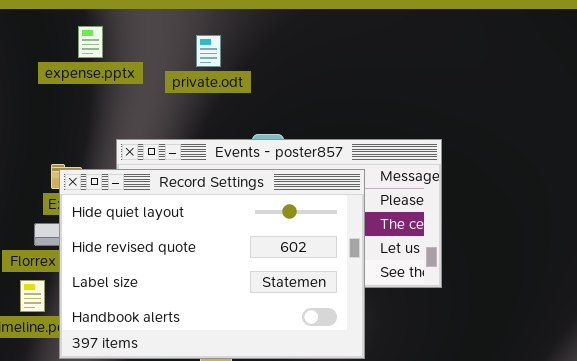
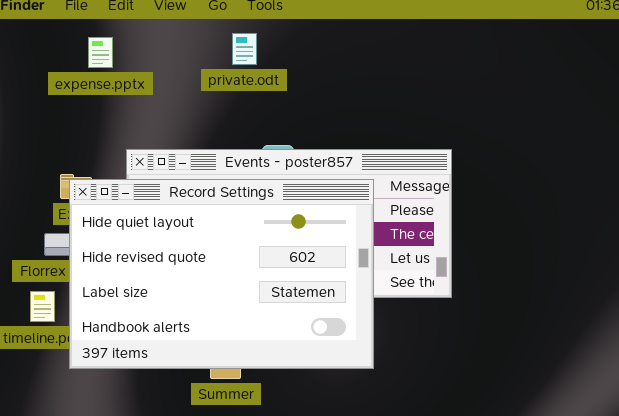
private.odt: [196,35,221,67] -> [232,33,257,65], moved

